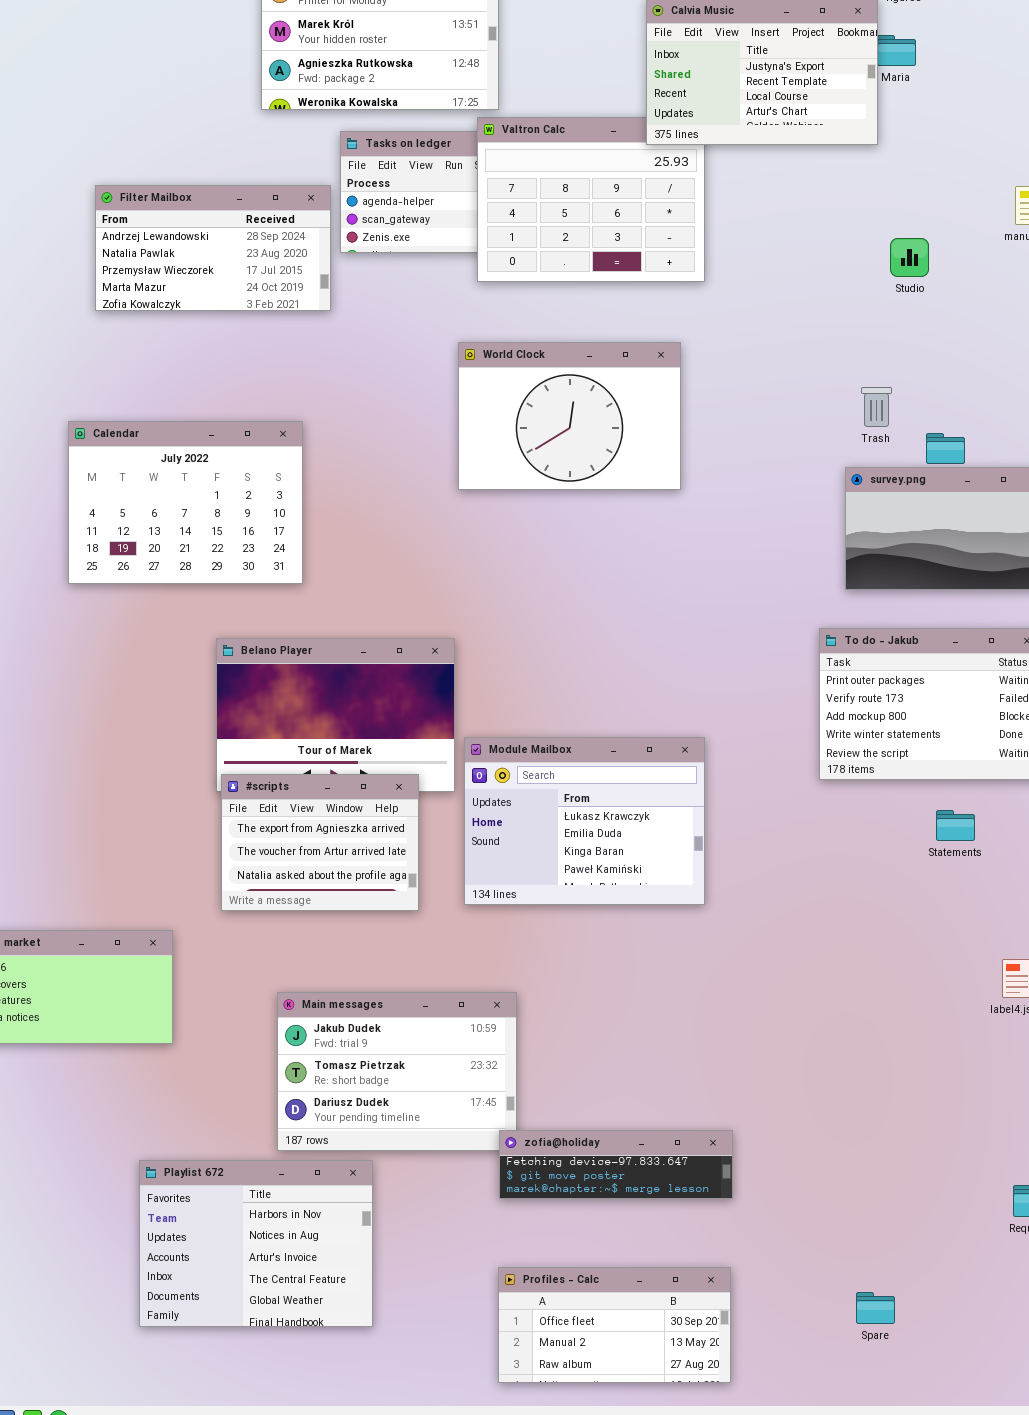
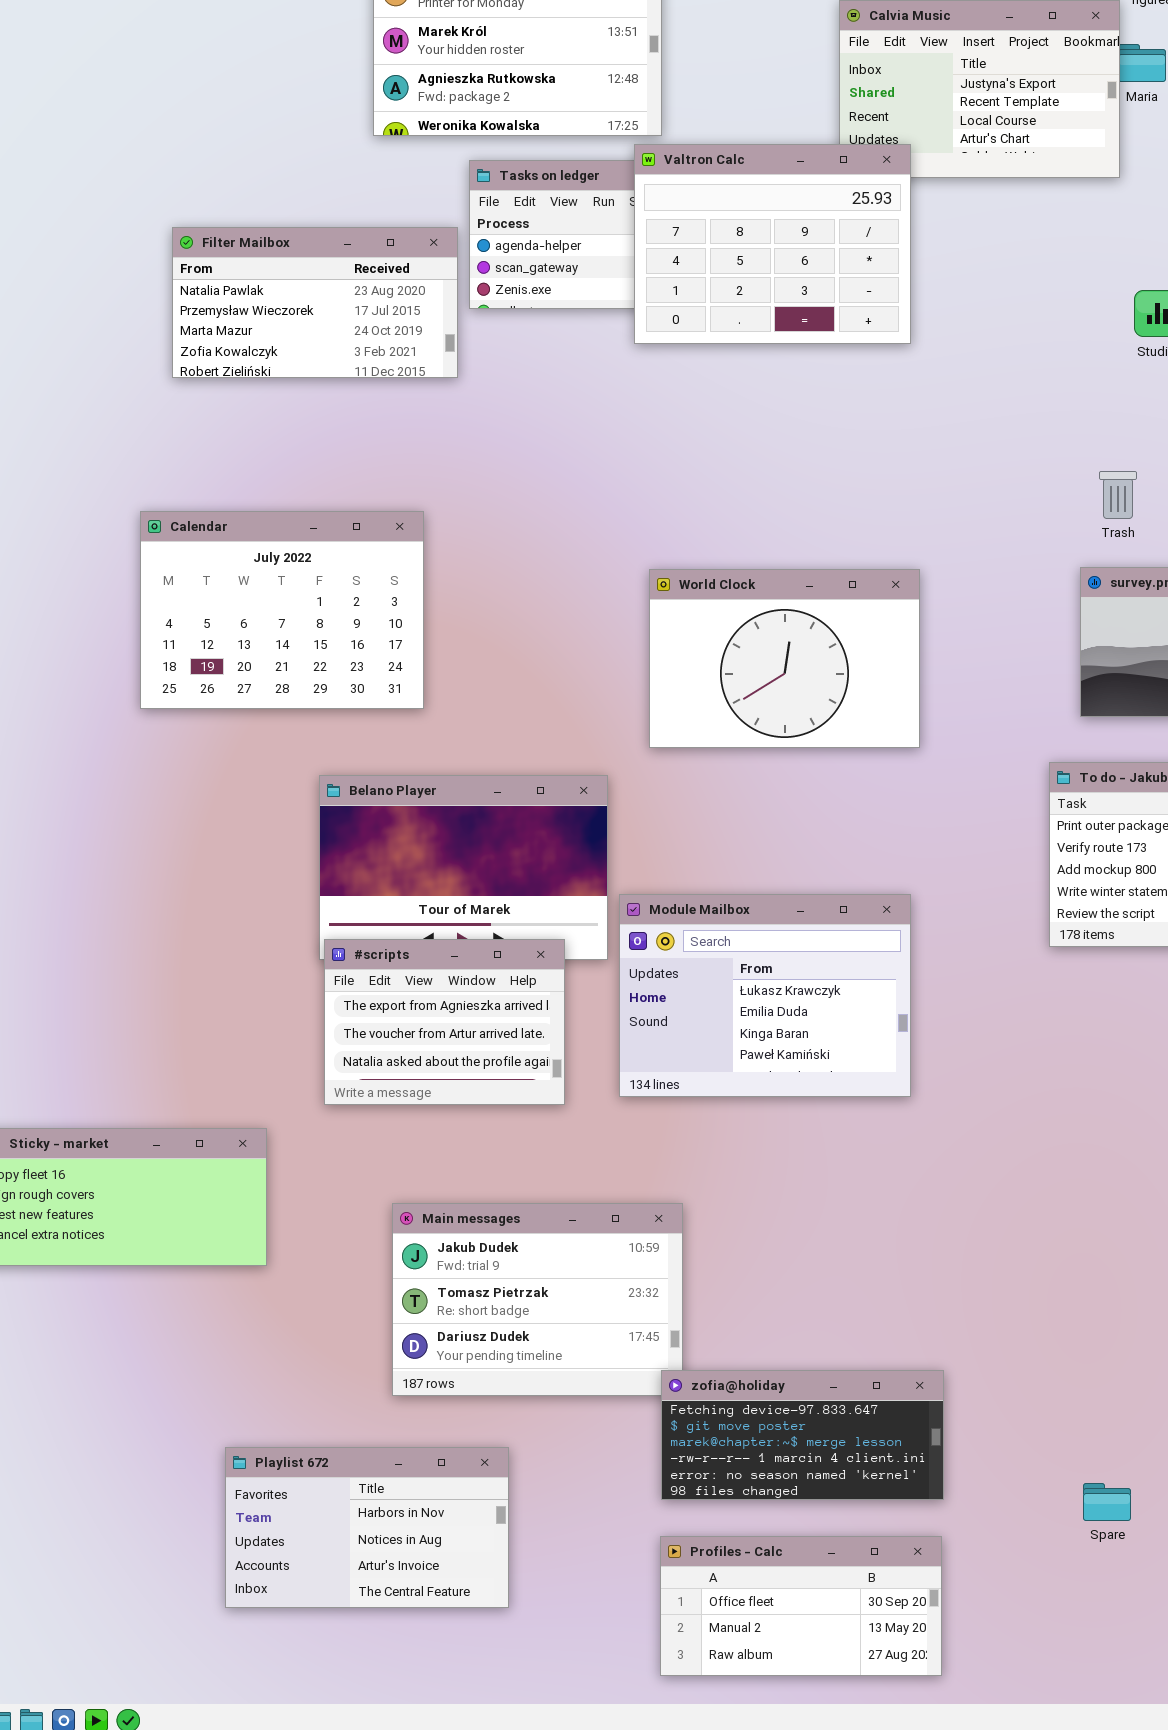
Valtron Calc: [477,117,705,282] -> [634,144,911,344], raised
Filter Mailbox: [95,185,331,311] -> [172,227,458,378], scrolled down 1 row
World Clock: [458,342,681,490] -> [649,569,920,748], moved
zofia@holiday: [499,1130,733,1199] -> [661,1370,944,1500], resized
Playlist 672: [139,1160,373,1327] -> [225,1447,509,1608], resized
Spare: [856,1292,895,1324] -> [1083,1483,1131,1521], moved

